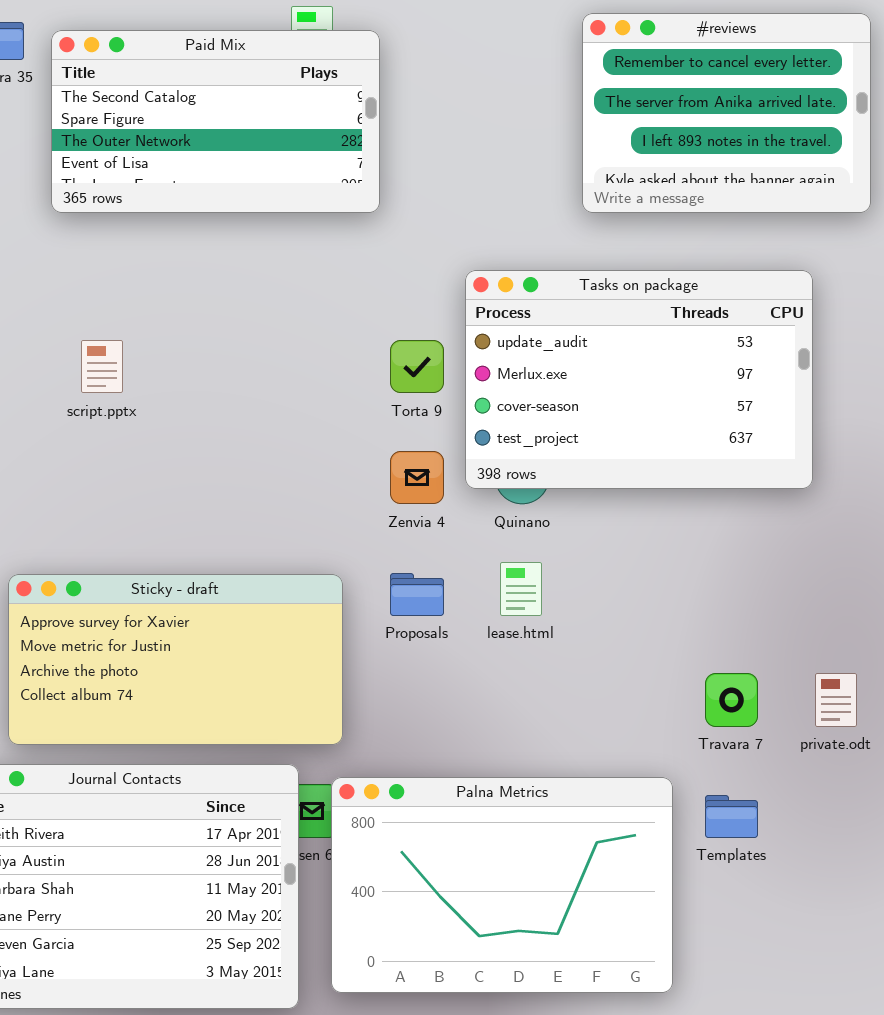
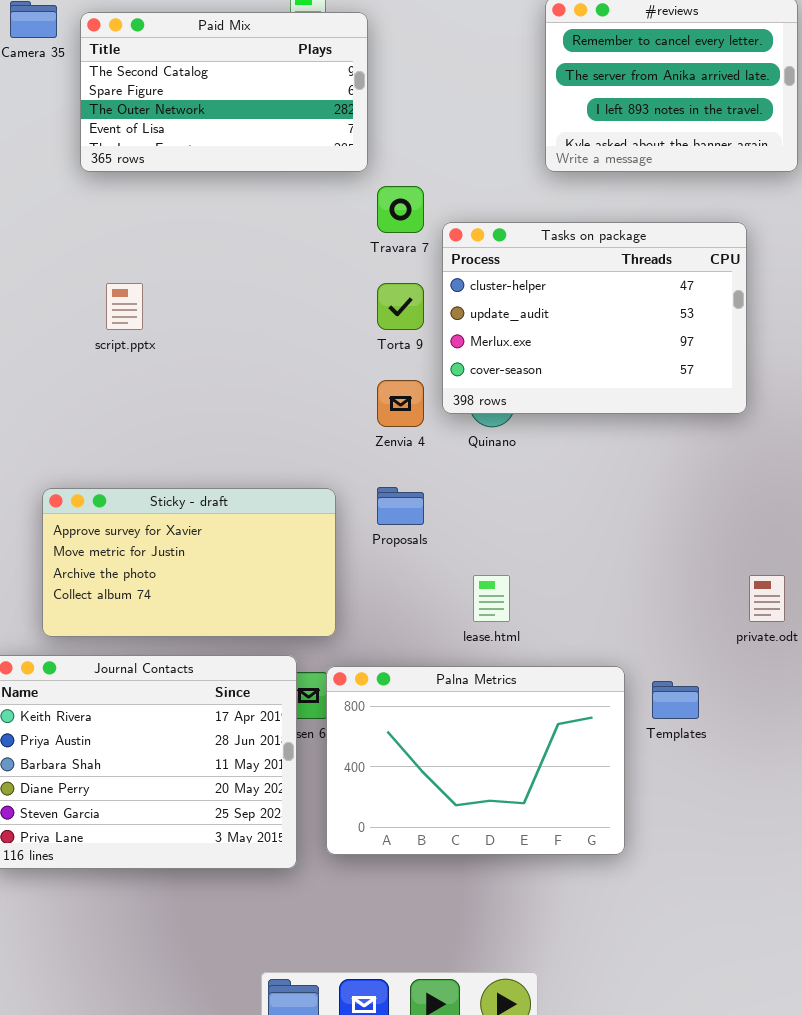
Tasks on package: [465,270,813,489] -> [442,222,747,414], scrolled up 1 row
lease.html: [500,562,542,616] -> [473,575,510,622], moved
Travara 7: [705,673,758,727] -> [377,186,424,233], moved

